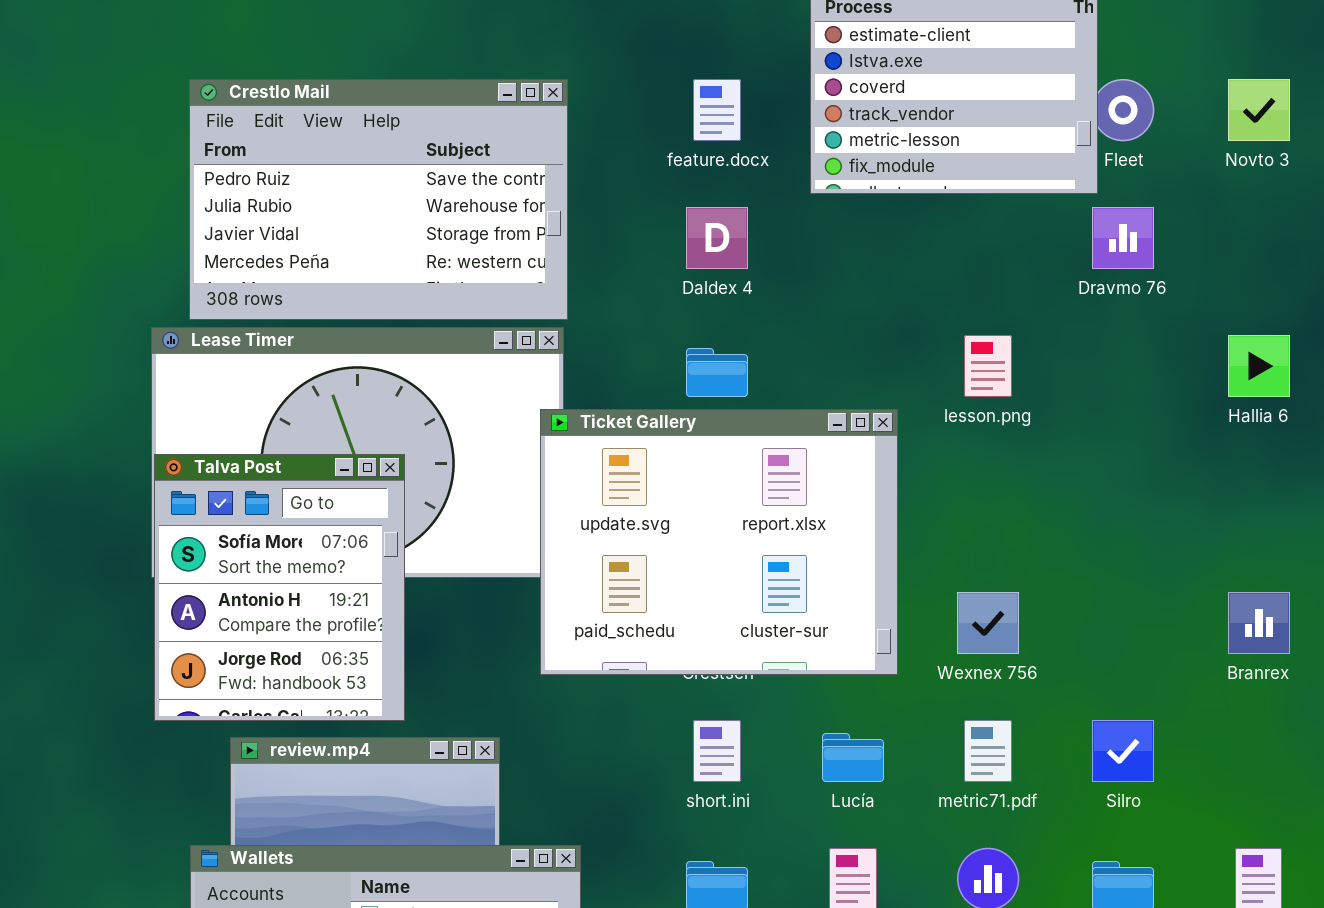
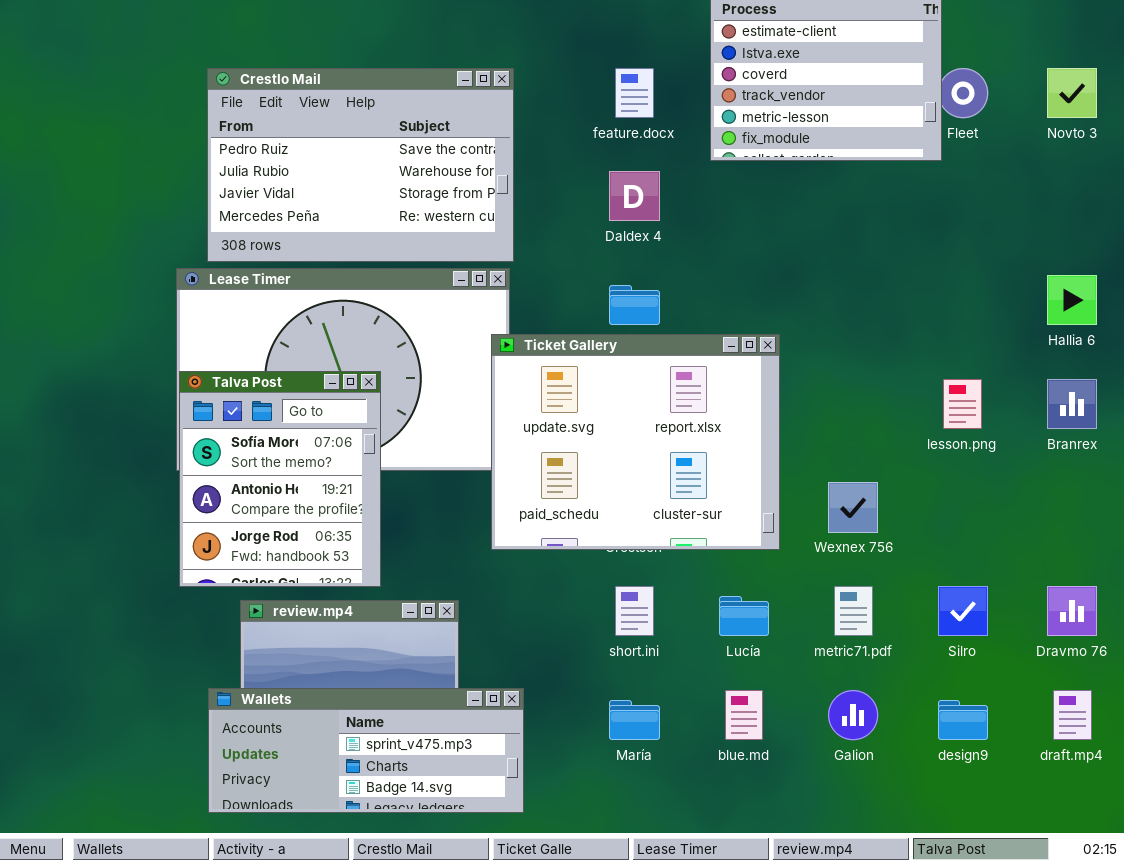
Dravmo 76: [1092,207,1154,269] -> [1047,586,1097,636], moved
lesson.png: [964,335,1012,397] -> [943,379,982,429], moved
Branrex: [1228,592,1290,654] -> [1047,379,1097,429], moved

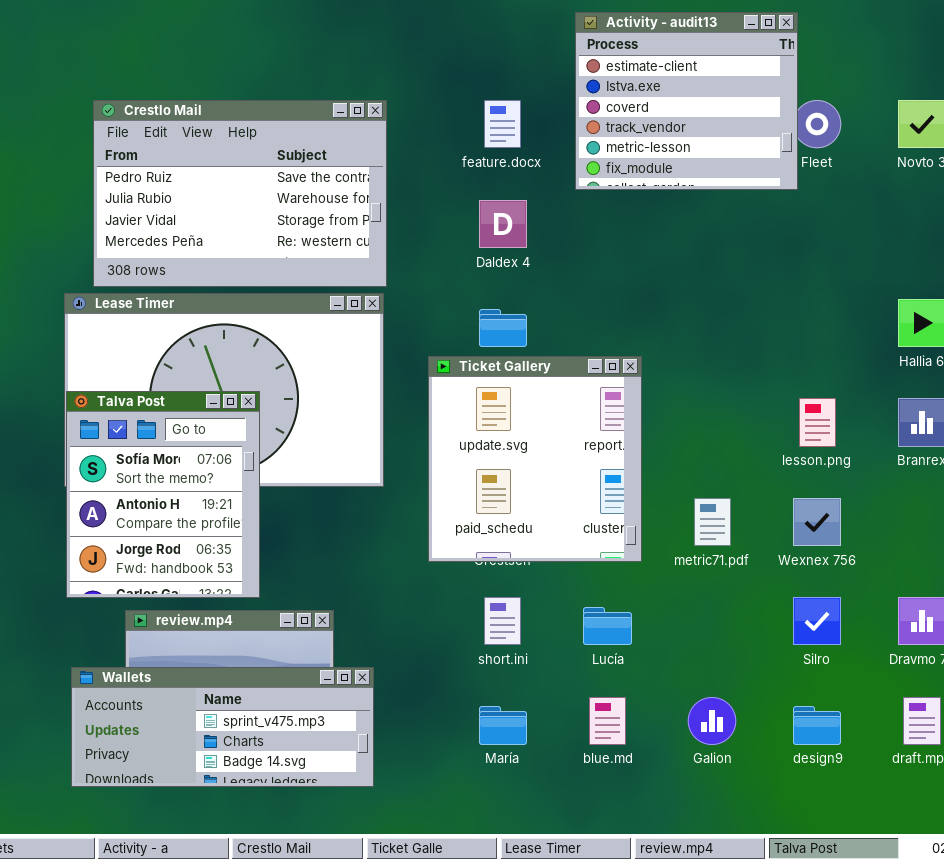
Ticket Gallery: [491,334,780,550] -> [428,356,642,562], resized
Wexnex 756: [828,482,878,533] -> [793,498,841,546], moved
metric71.pdf: [834,586,873,636] -> [694,498,731,546], moved
Wallets: [208,688,524,813] -> [71,667,374,787], moved

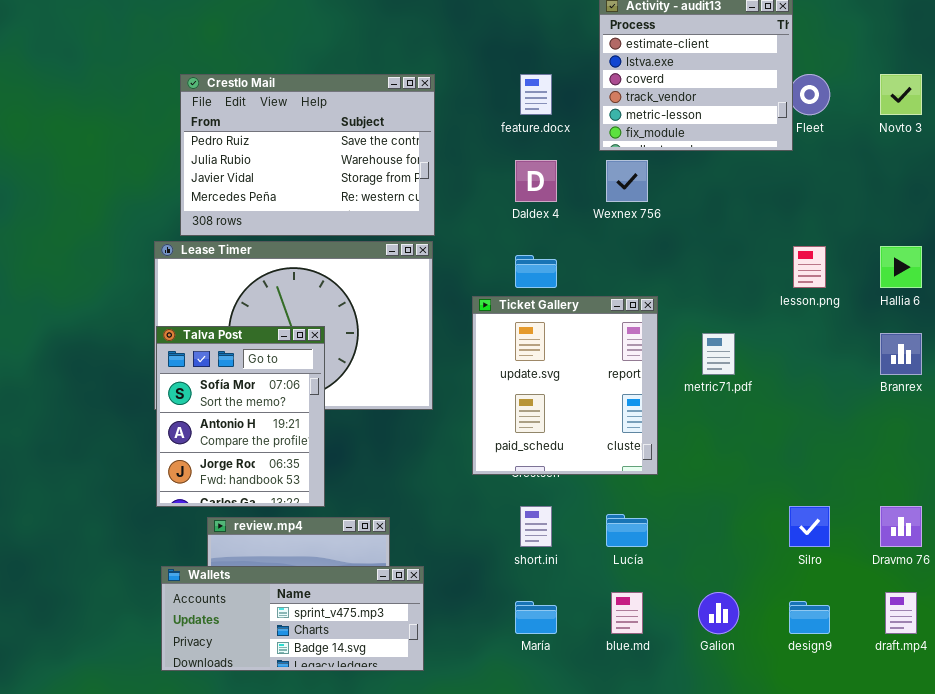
lesson.png: [799,398,836,447] -> [793,246,826,288], moved
metric71.pdf: [694,498,731,546] -> [702,333,735,375], moved
Wexnex 756: [793,498,841,546] -> [606,160,648,202], moved

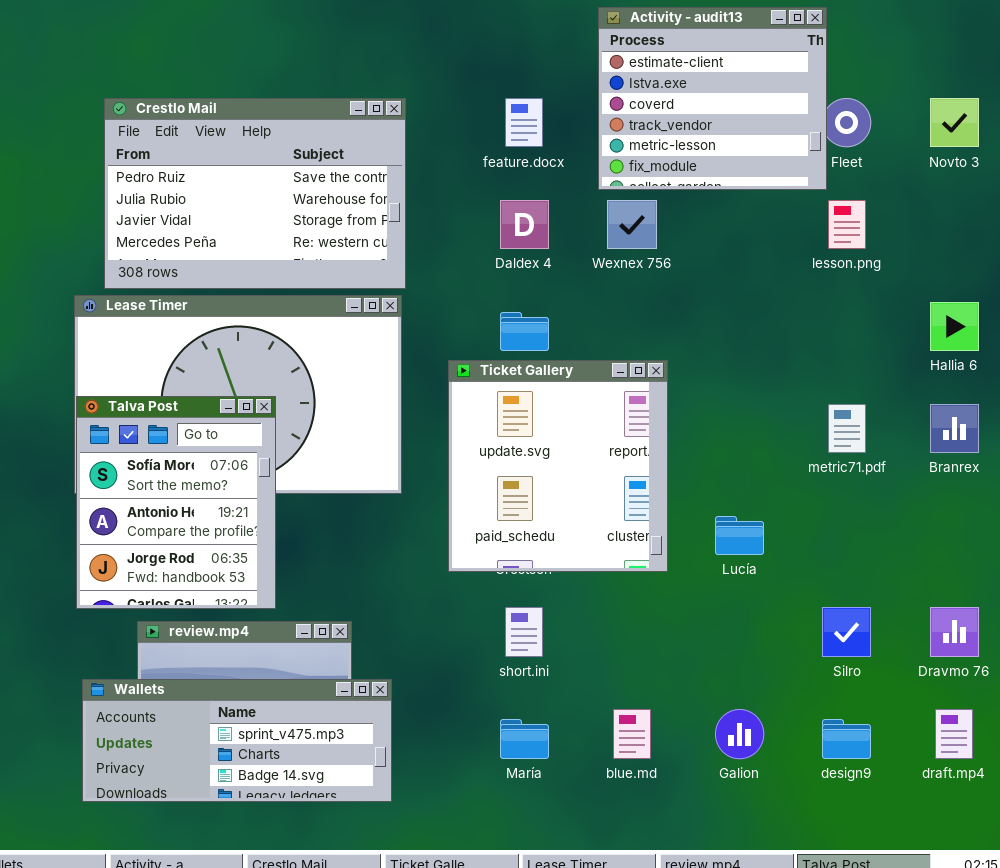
lesson.png: [793,246,826,288] -> [828,200,866,249], moved
metric71.pdf: [702,333,735,375] -> [828,404,866,453], moved
Lucía: [606,514,648,547] -> [715,516,764,555], moved

